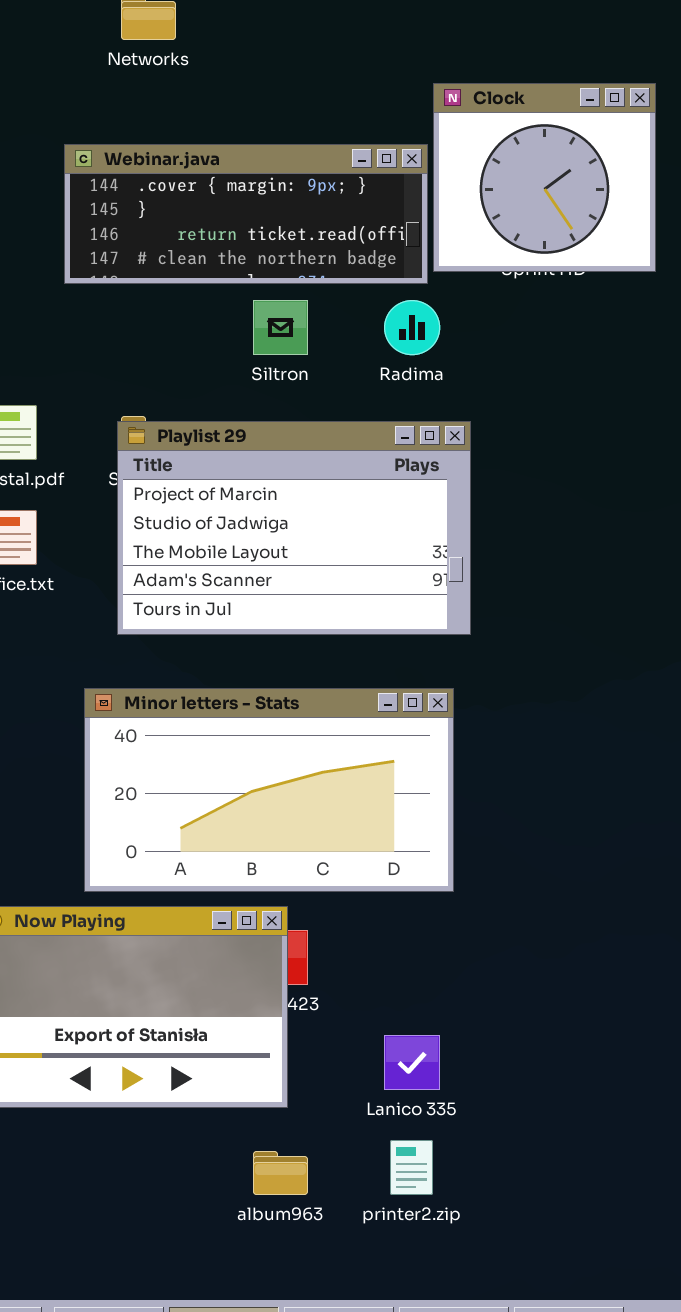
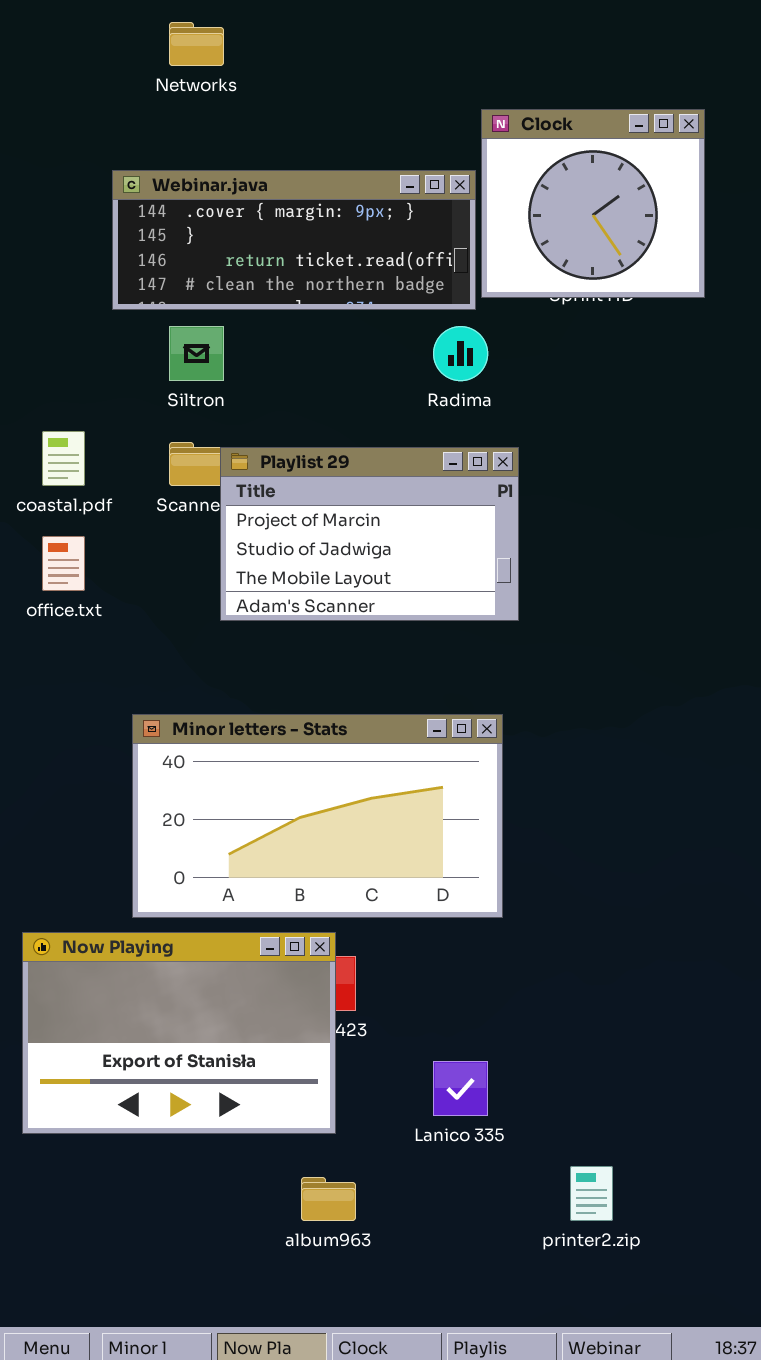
Siltron: [253,300,308,355] -> [169,326,224,381], moved
Playlist 29: [117,421,471,635] -> [220,447,519,621], resized
printer2.zip: [390,1140,433,1195] -> [570,1166,613,1221], moved

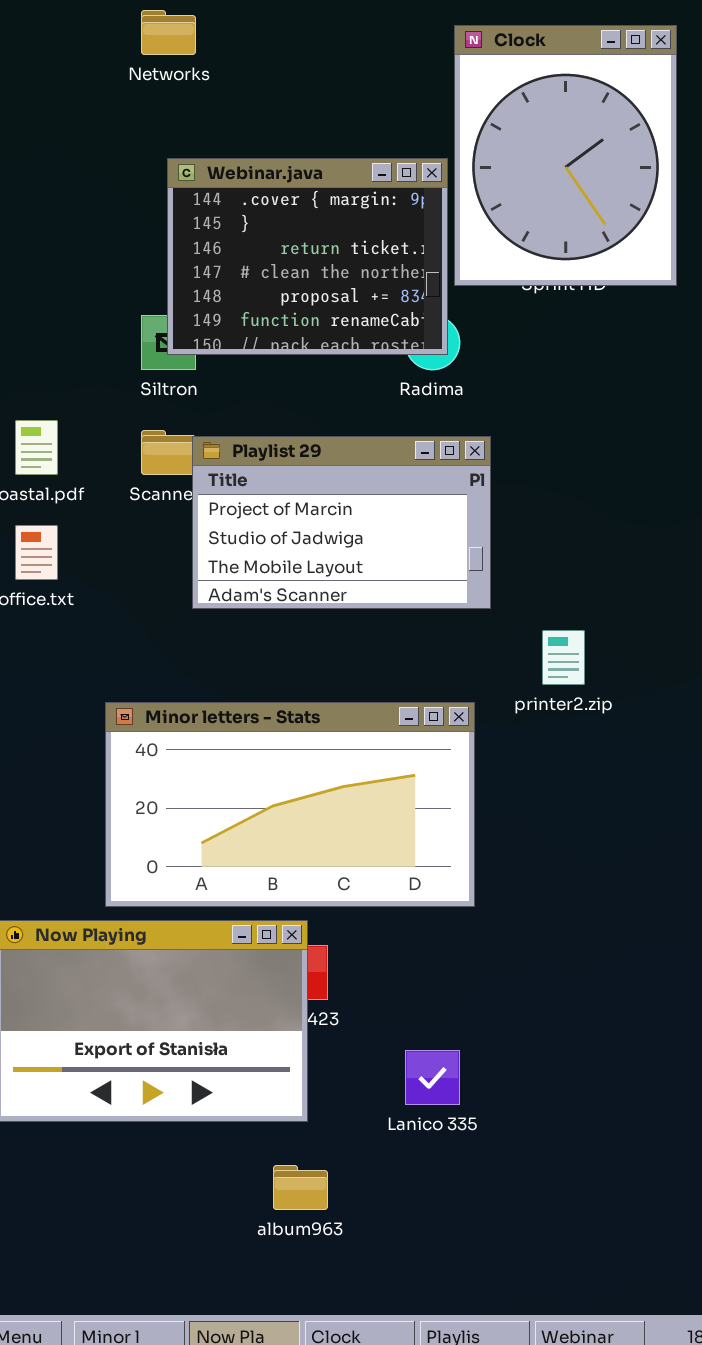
Clock: [481,109,705,298] -> [454,25,677,286], resized
Webinar.java: [112,170,476,310] -> [167,158,448,355], resized
printer2.zip: [570,1166,613,1221] -> [542,630,585,685], moved

